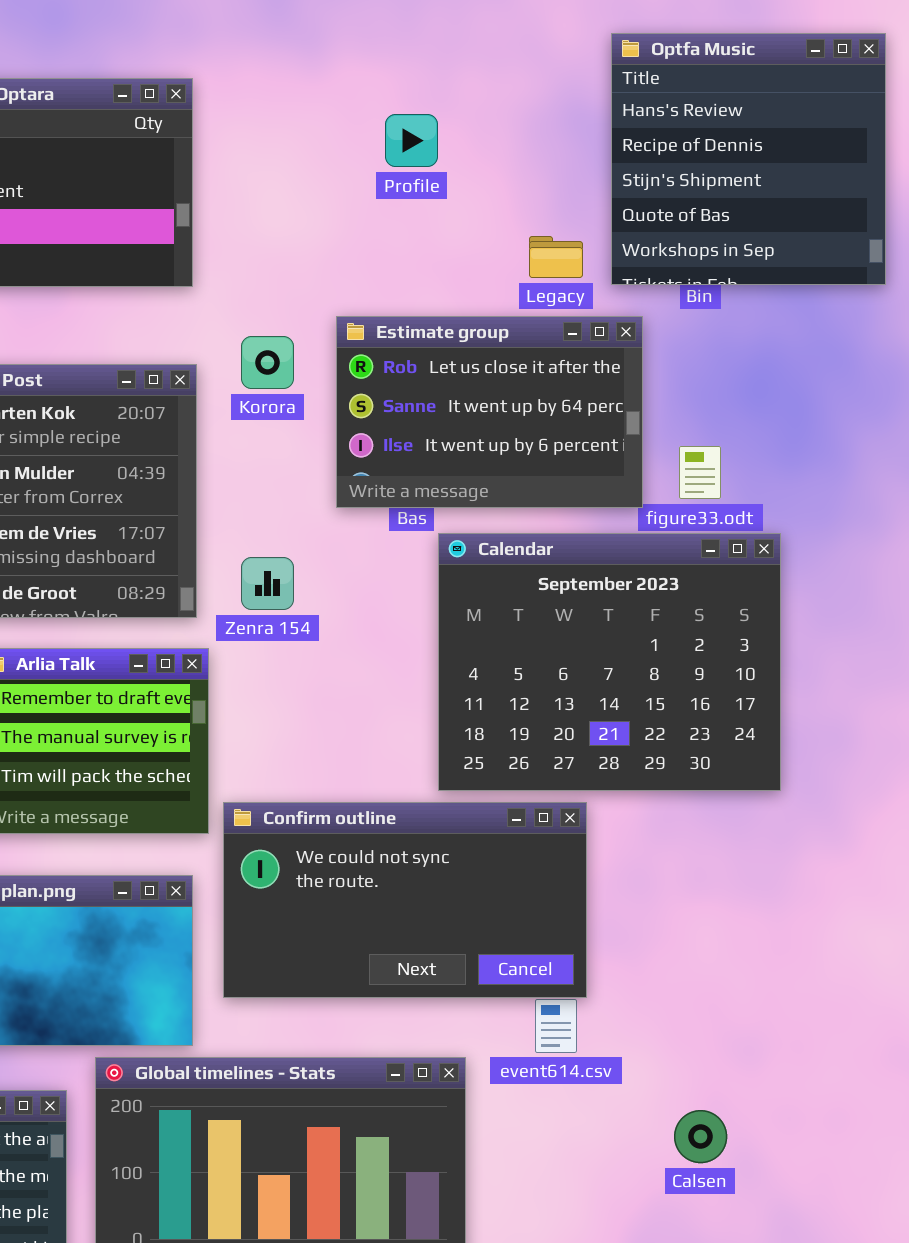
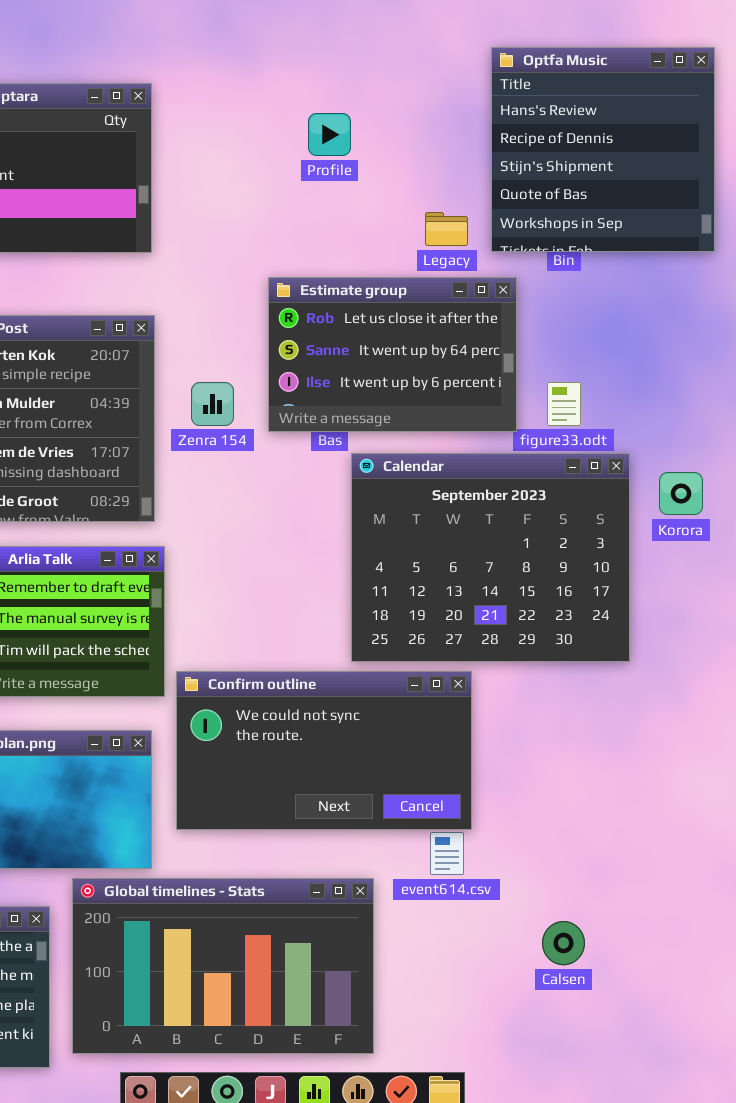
Korora: [241,336,294,389] -> [659,472,703,515], moved
Zenra 154: [241,557,294,610] -> [191,382,234,426], moved

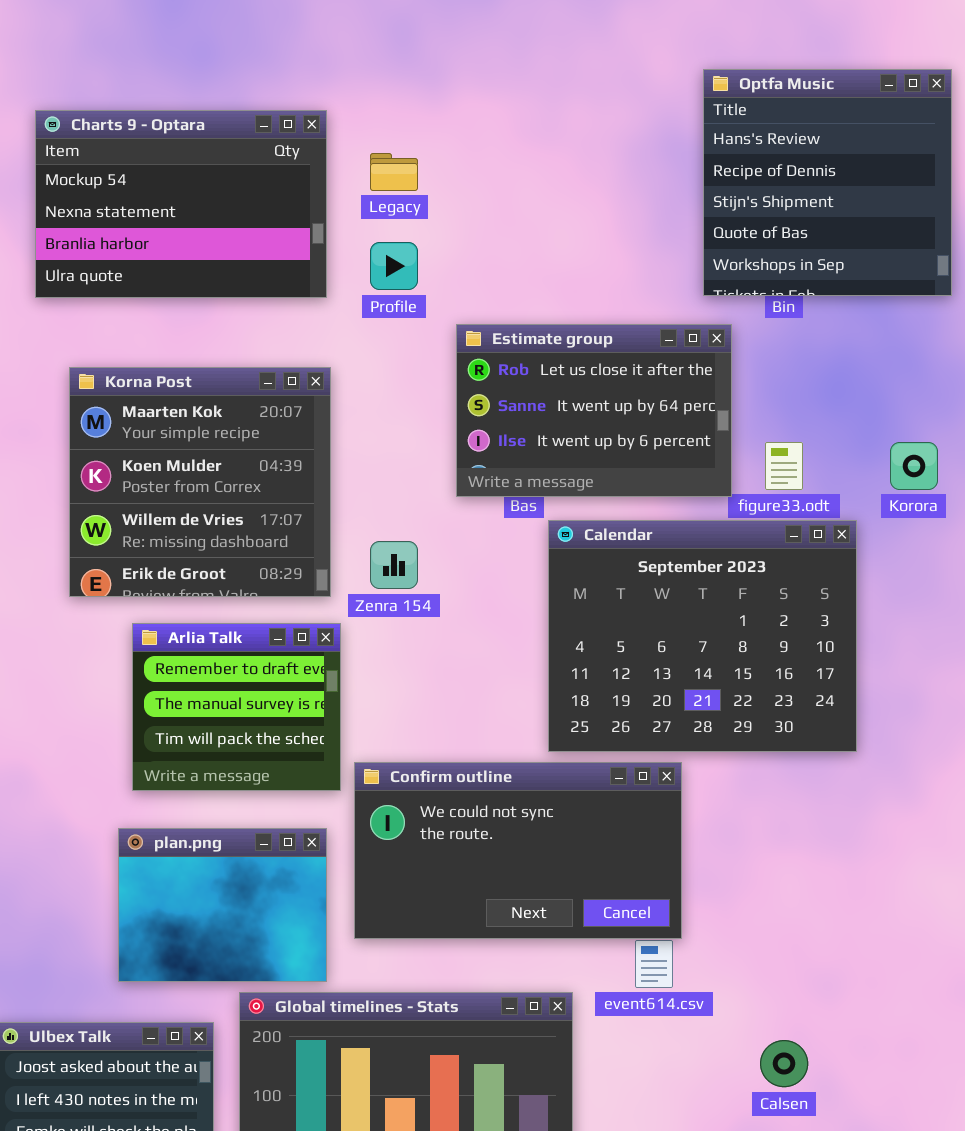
Profile: [308,113,351,156] -> [370,242,418,290], moved
Legacy: [425,212,468,246] -> [370,153,418,191], moved
Zenra 154: [191,382,234,426] -> [370,541,418,589], moved
Korora: [659,472,703,515] -> [890,442,938,490], moved

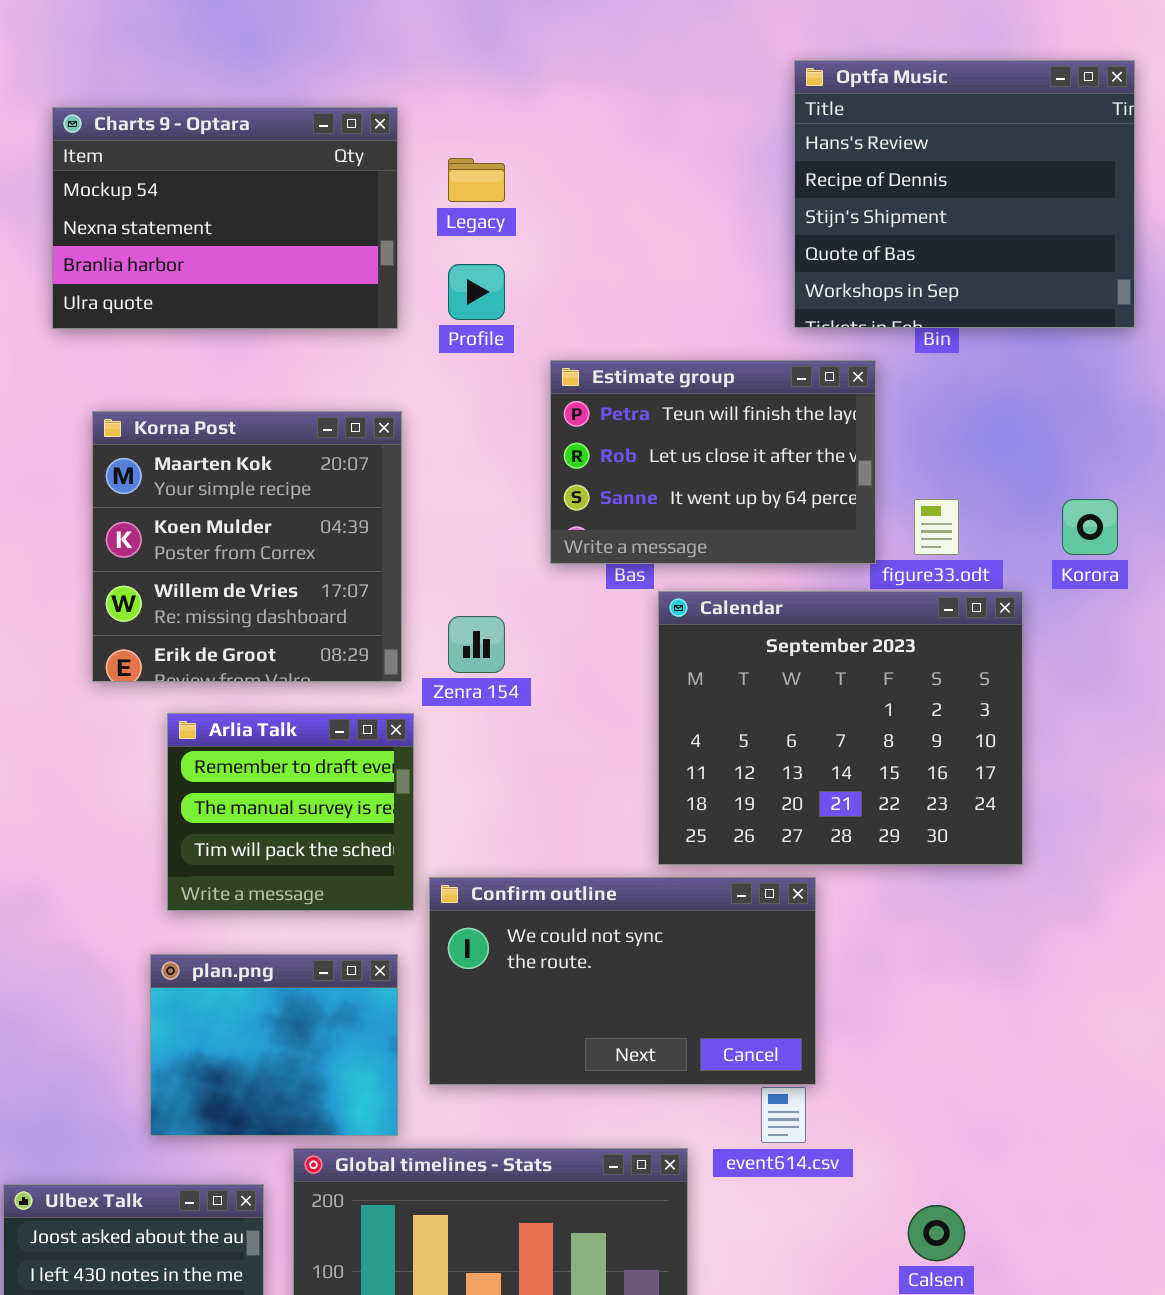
Optfa Music: [703,69,952,296] -> [794,60,1135,328], resized
Estimate group: [456,324,732,497] -> [550,360,876,564], scrolled up 1 row

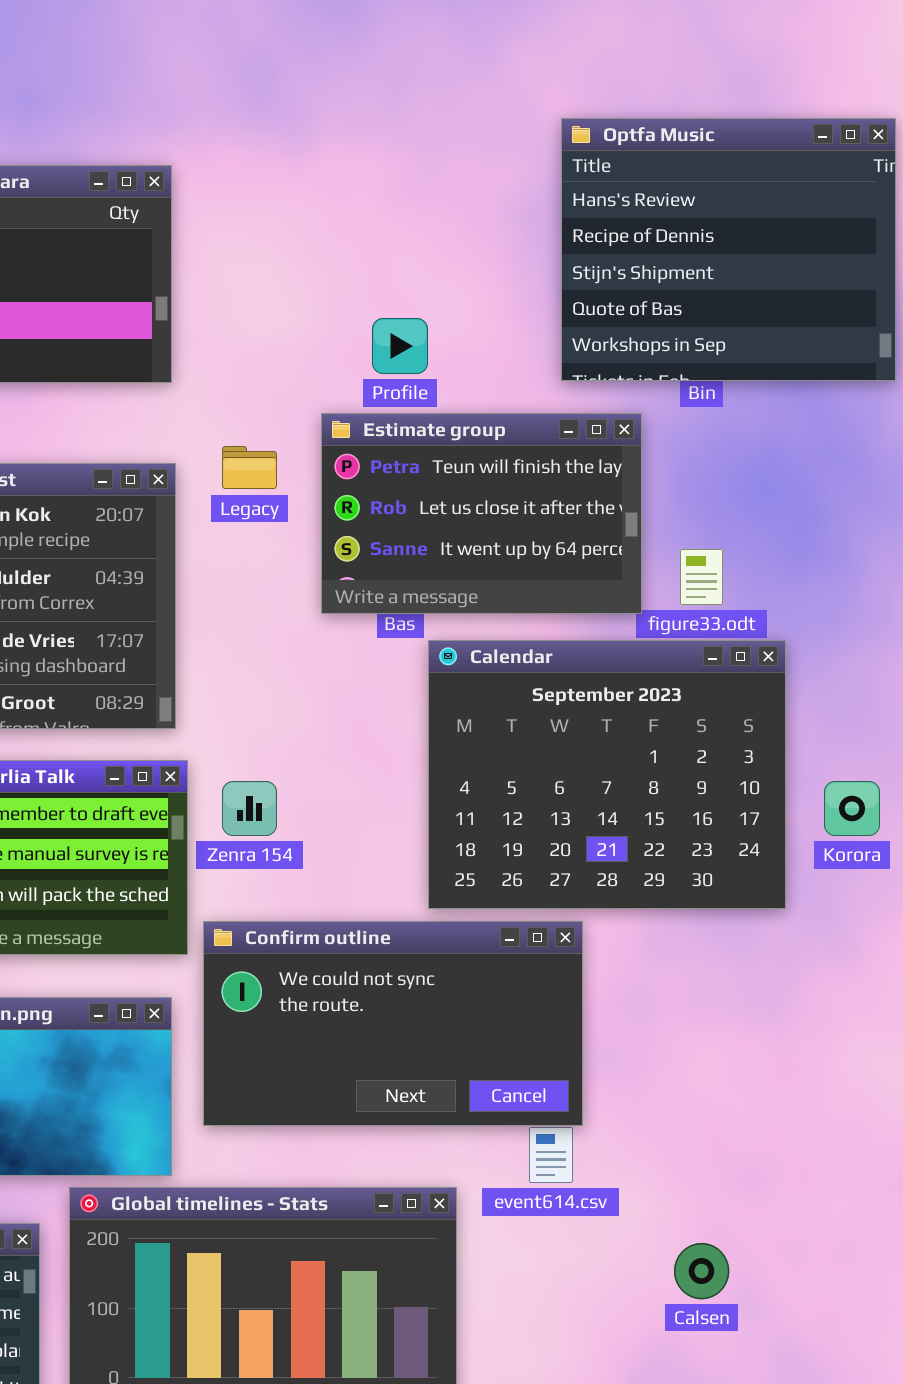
Legacy: [448,158,505,202] -> [222,446,277,489], moved
Profile: [448,264,505,320] -> [372,318,428,374], moved
Korora: [1062,499,1118,555] -> [824,781,880,836], moved
Zenra 154: [448,616,505,673] -> [222,781,277,836], moved

